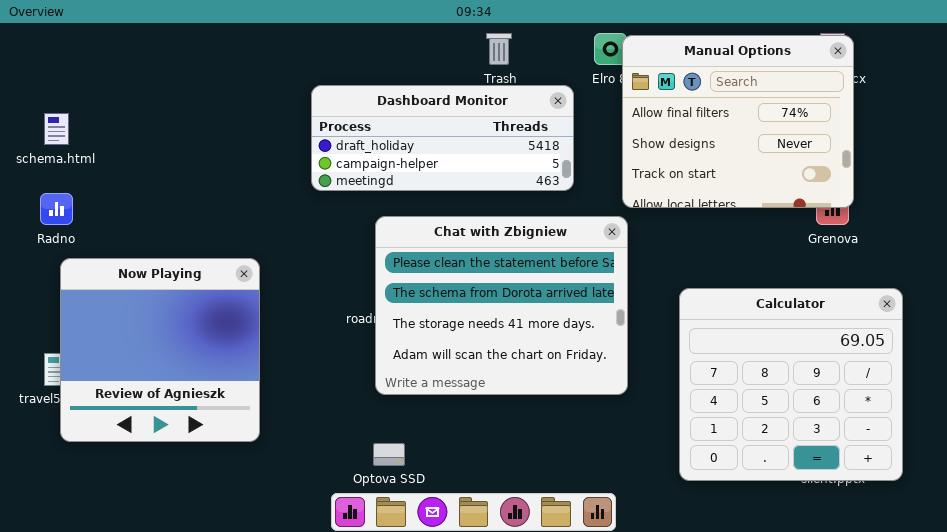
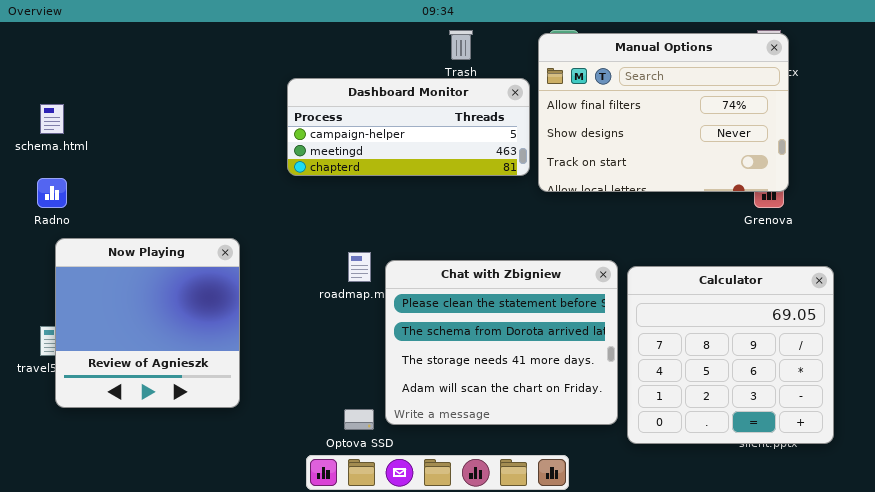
Manual Options: [622,35,854,208] -> [538,33,789,192], resized
Dashboard Monitor: [311,85,574,191] -> [287,78,530,176], scrolled down 1 row
Chat with Zbigniew: [375,216,628,395] -> [385,260,618,425], moved

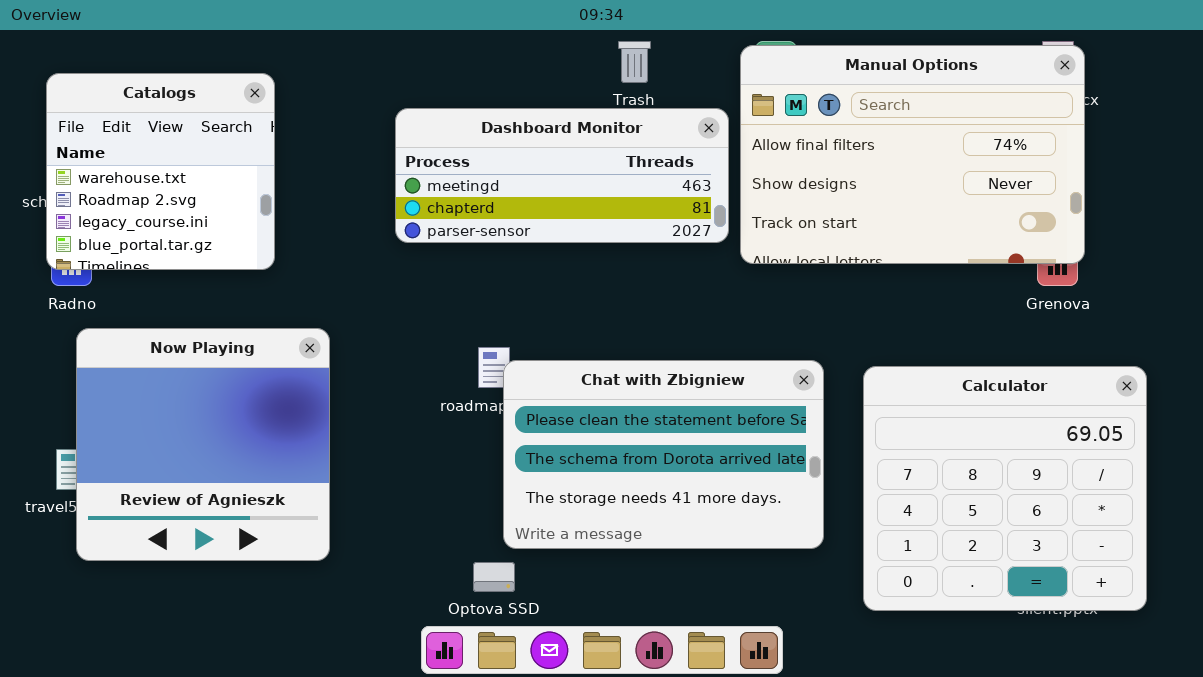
Catalogs: none -> [46,73,275,270], opened
Dashboard Monitor: [287,78,530,176] -> [395,108,729,243], scrolled down 1 row
Chat with Zbigniew: [385,260,618,425] -> [503,360,824,549], moved, resized

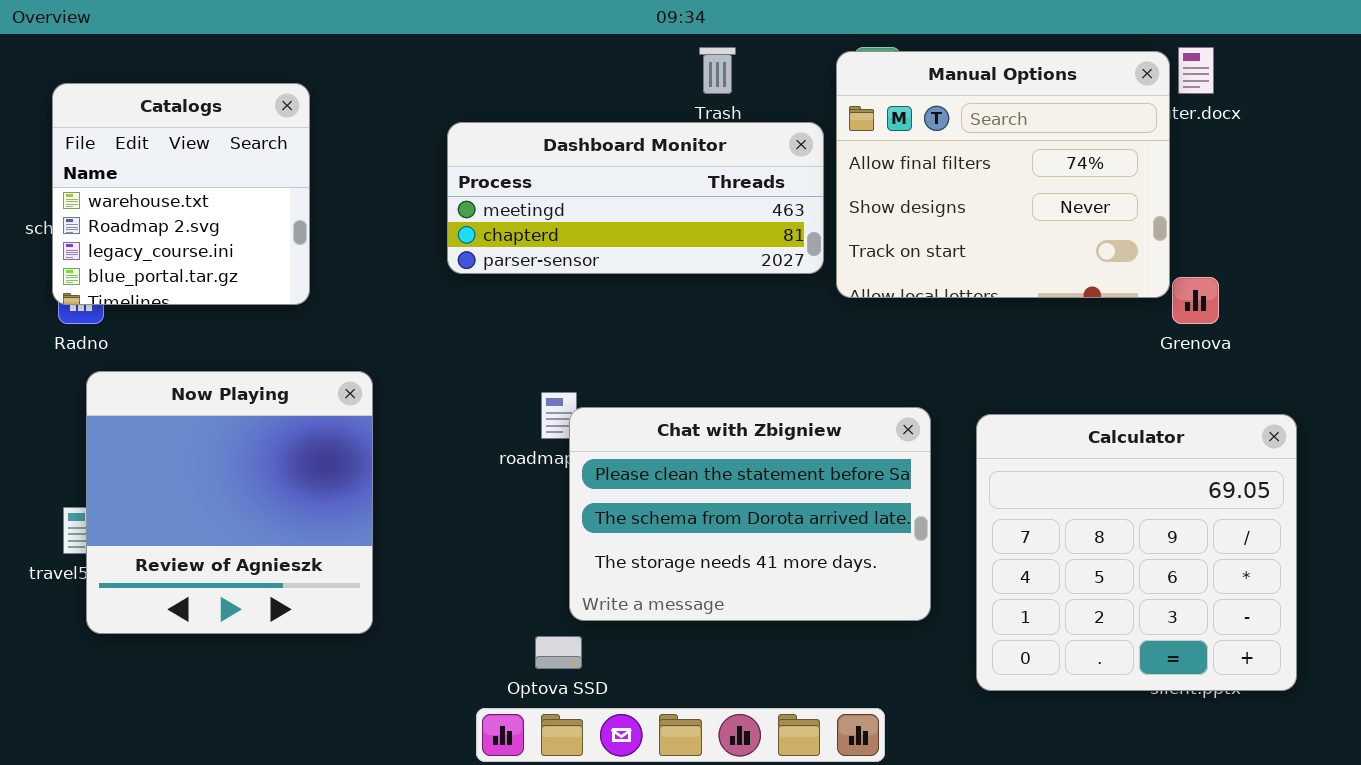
Manual Options: [740,45,1085,264] -> [836,51,1170,298], resized

